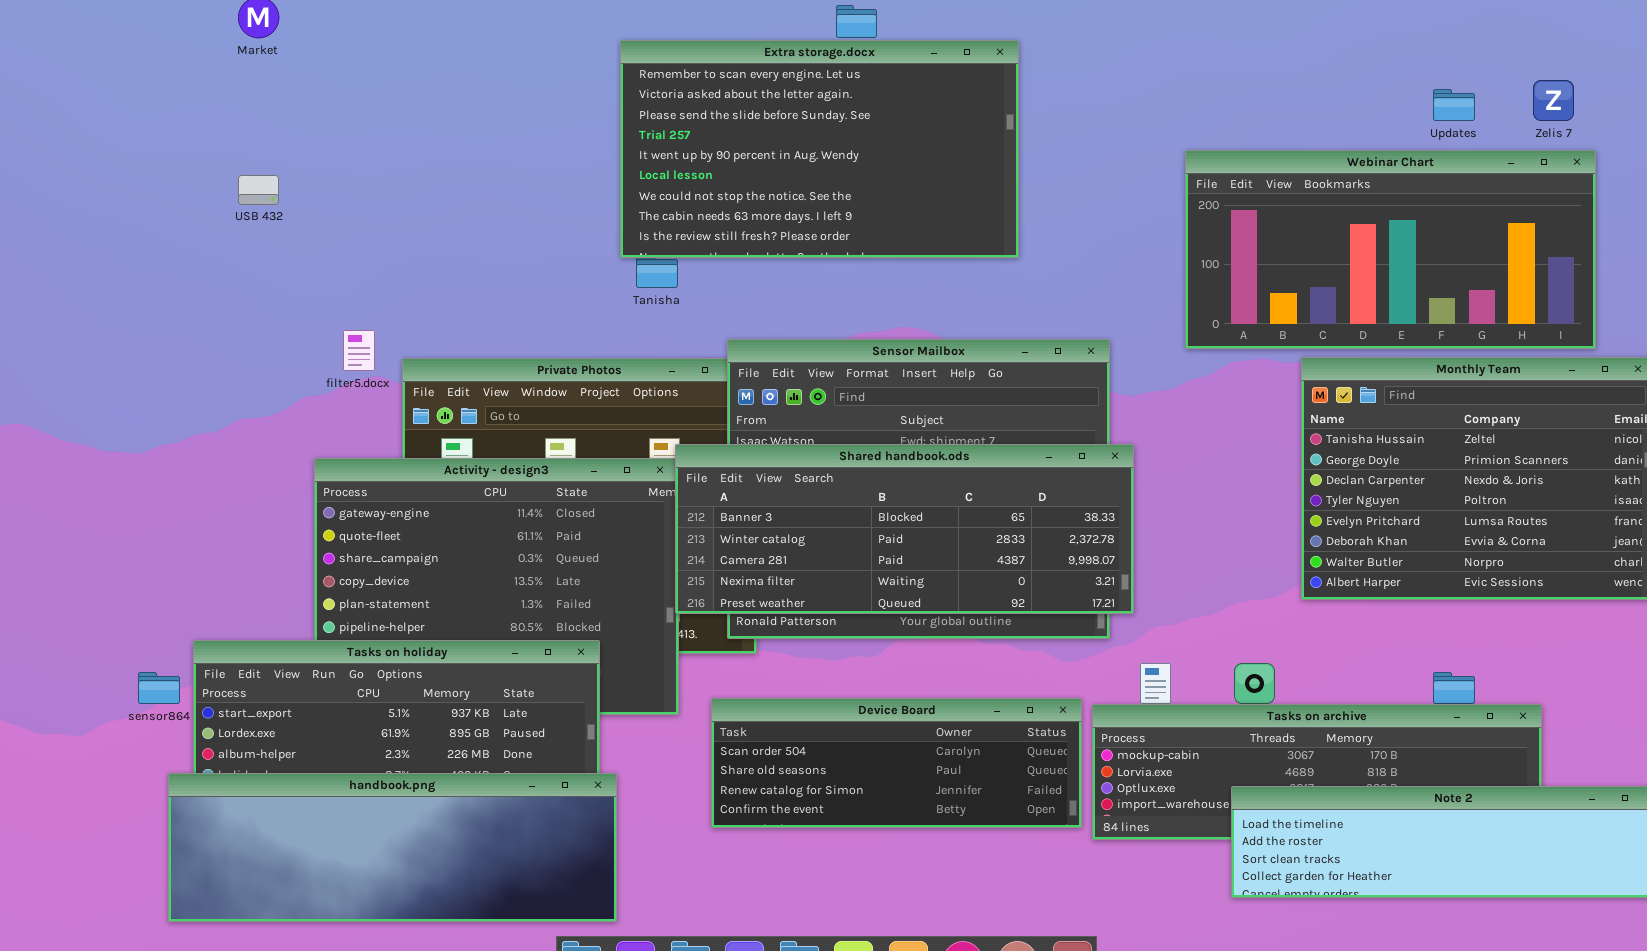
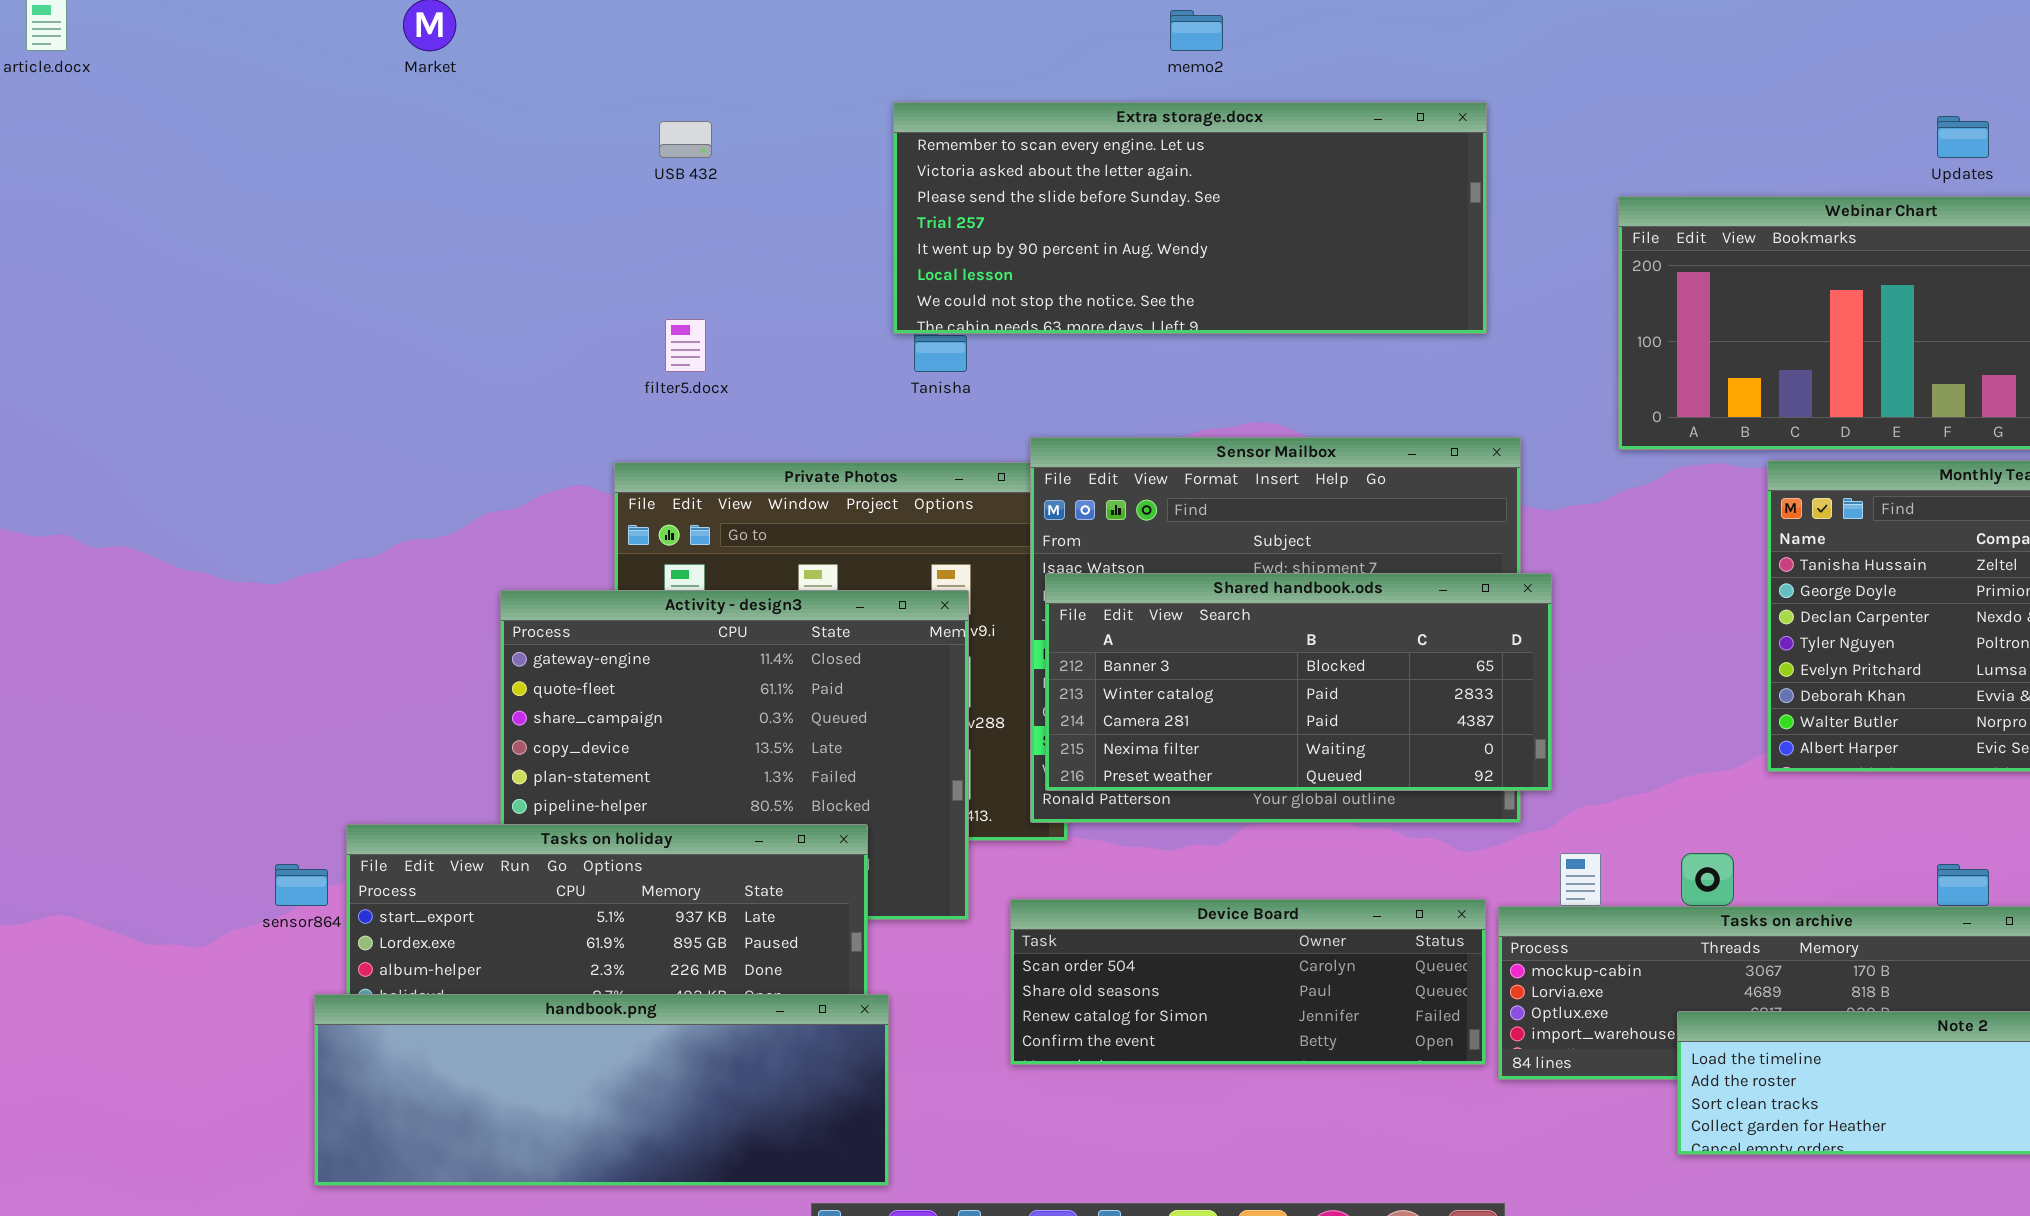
Extra storage.docx: [620,40,1019,258] -> [893,102,1487,334], resized
USB 432: [238,175,279,205] -> [659,121,712,158], moved
filter5.docx: [343,330,375,371] -> [665,319,706,372], moved
Shared handbook.ods: [675,444,1134,614] -> [1045,573,1552,791], resized

